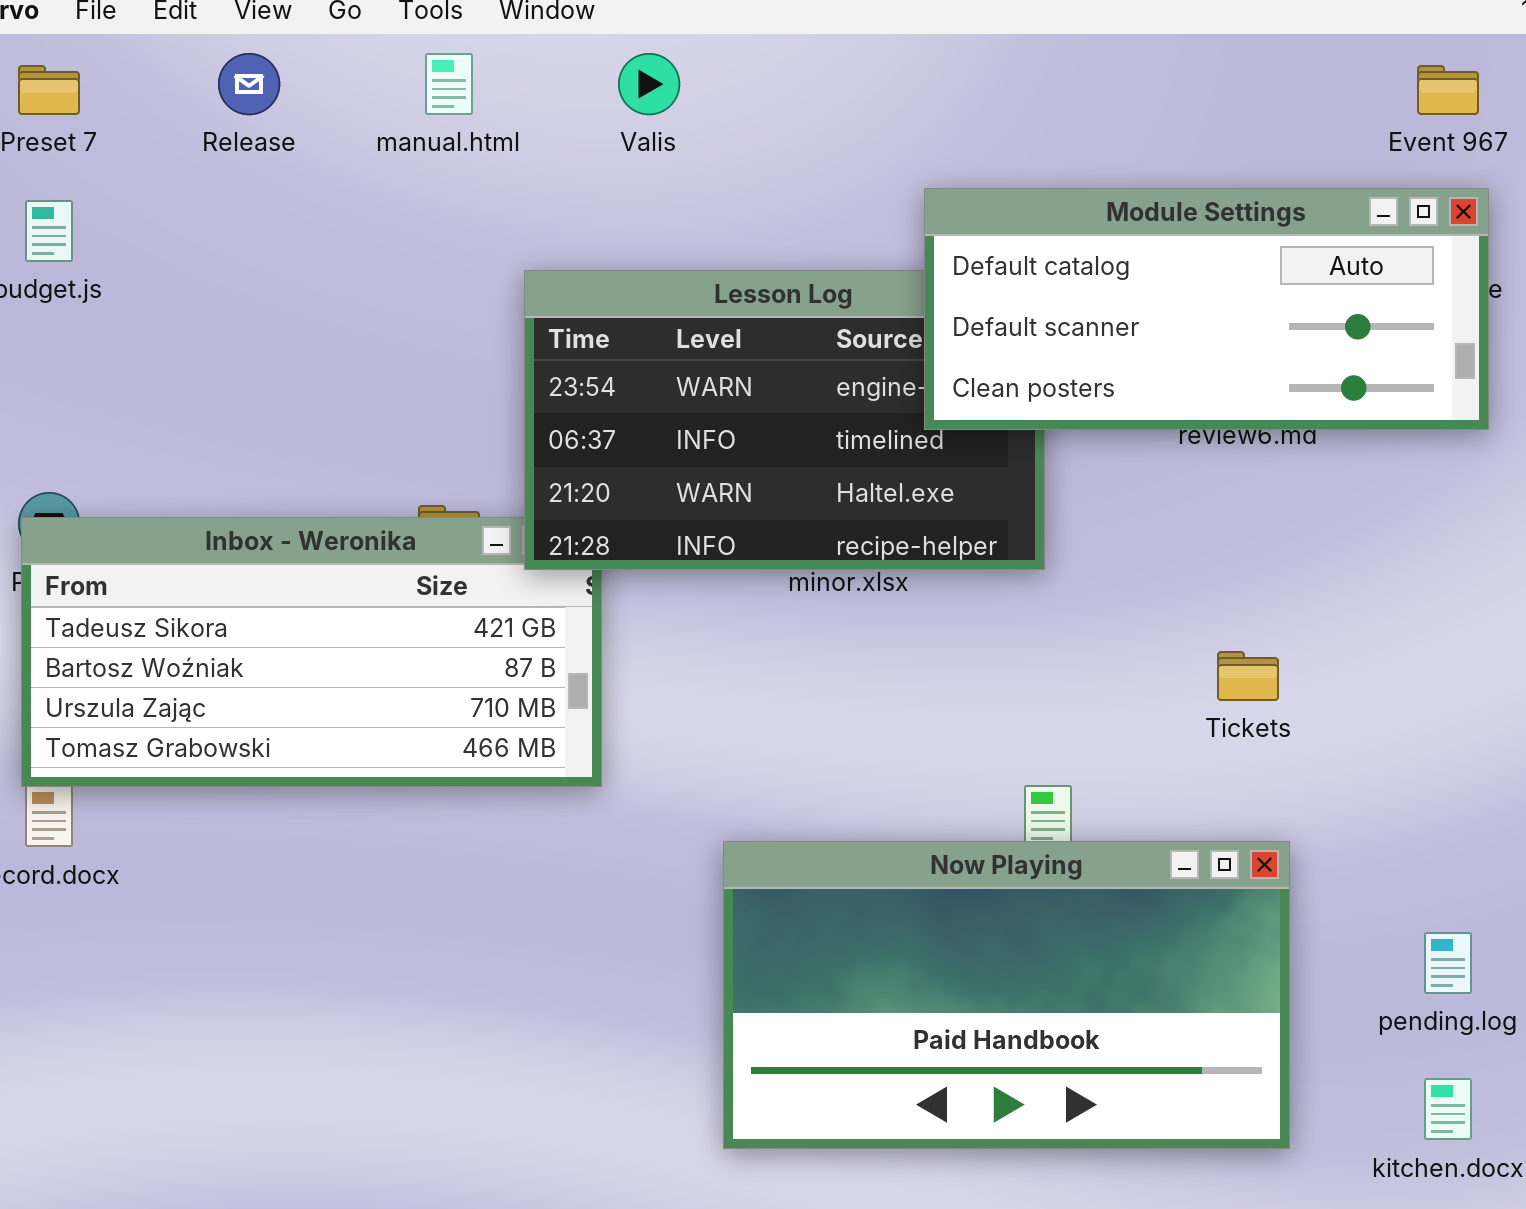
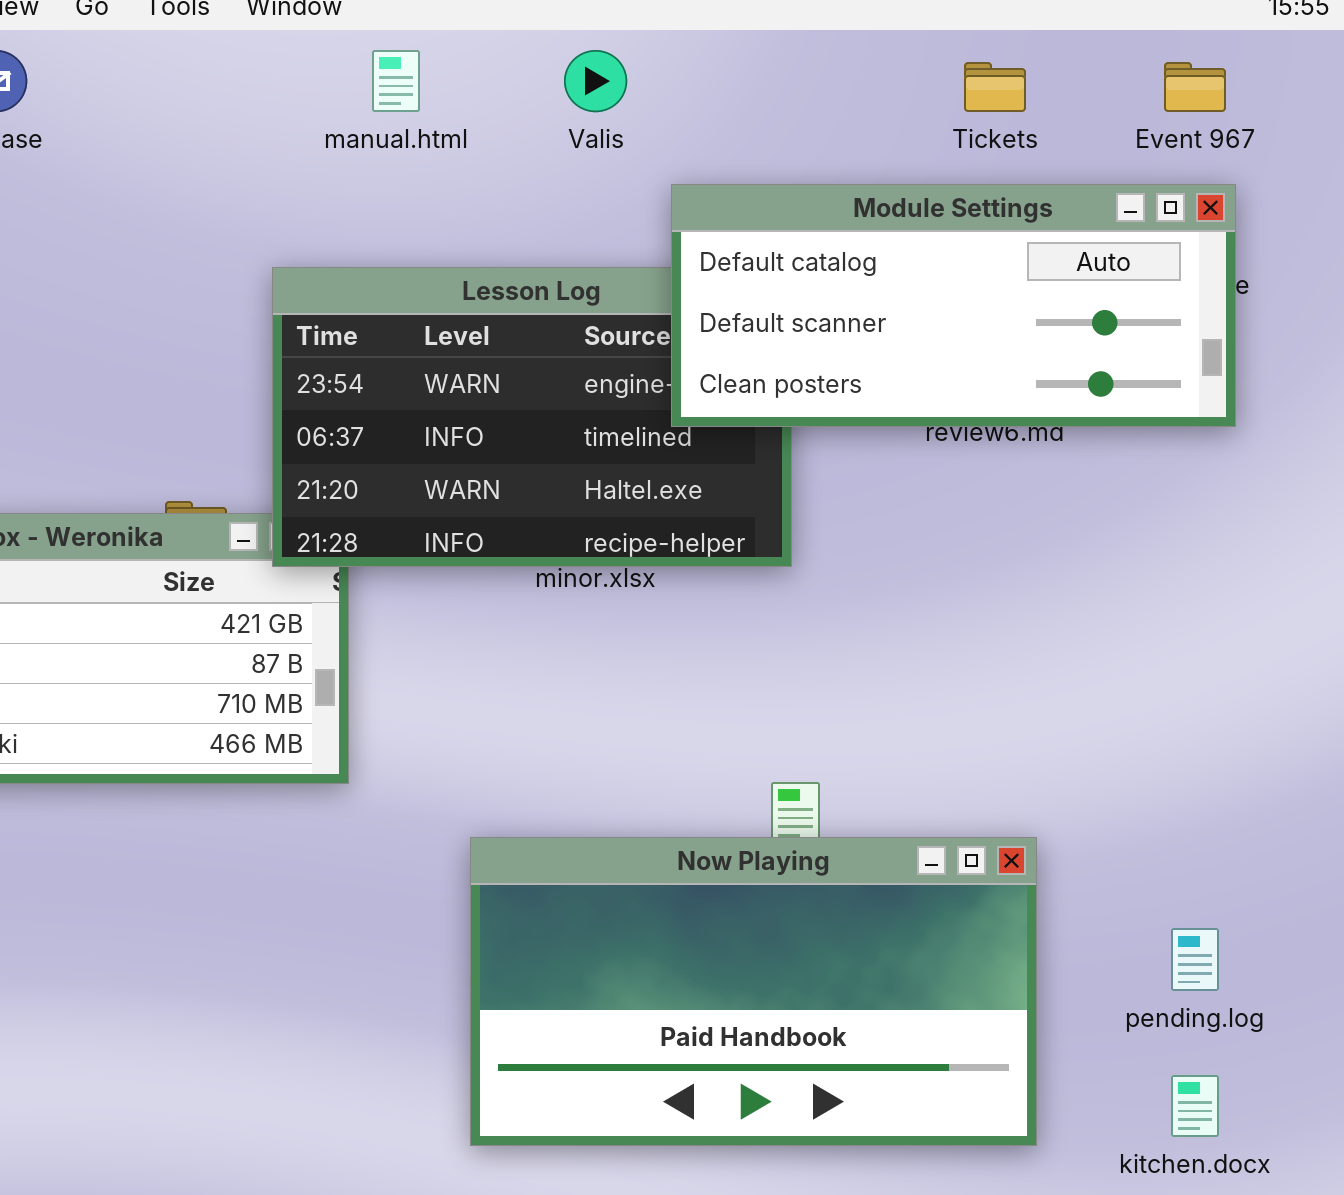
manual.html: [425,53,473,115] -> [372,50,420,112], moved
Valis: [618,53,680,115] -> [564,50,627,112], moved
Tickets: [1217,651,1279,701] -> [964,62,1026,112], moved

